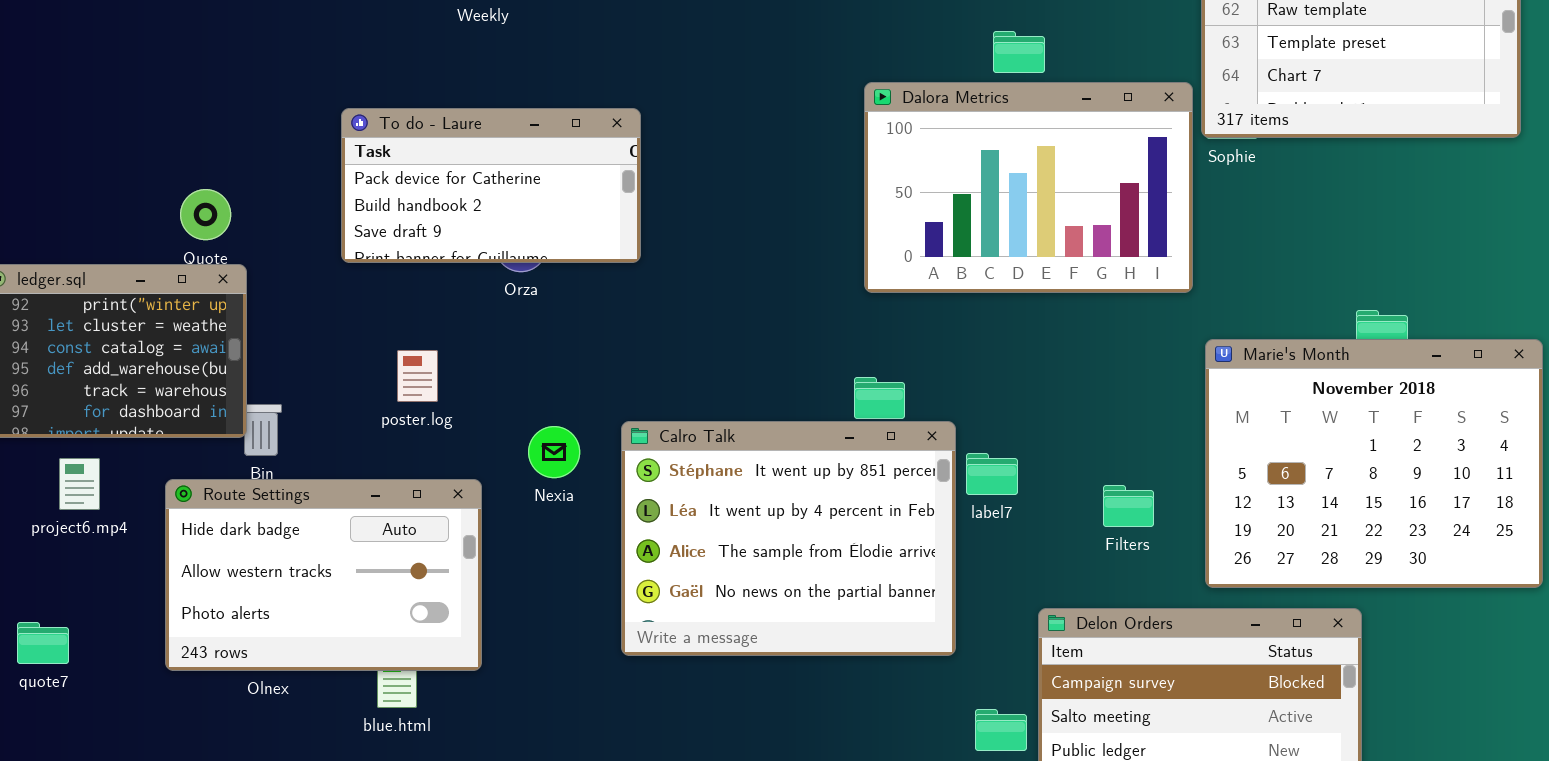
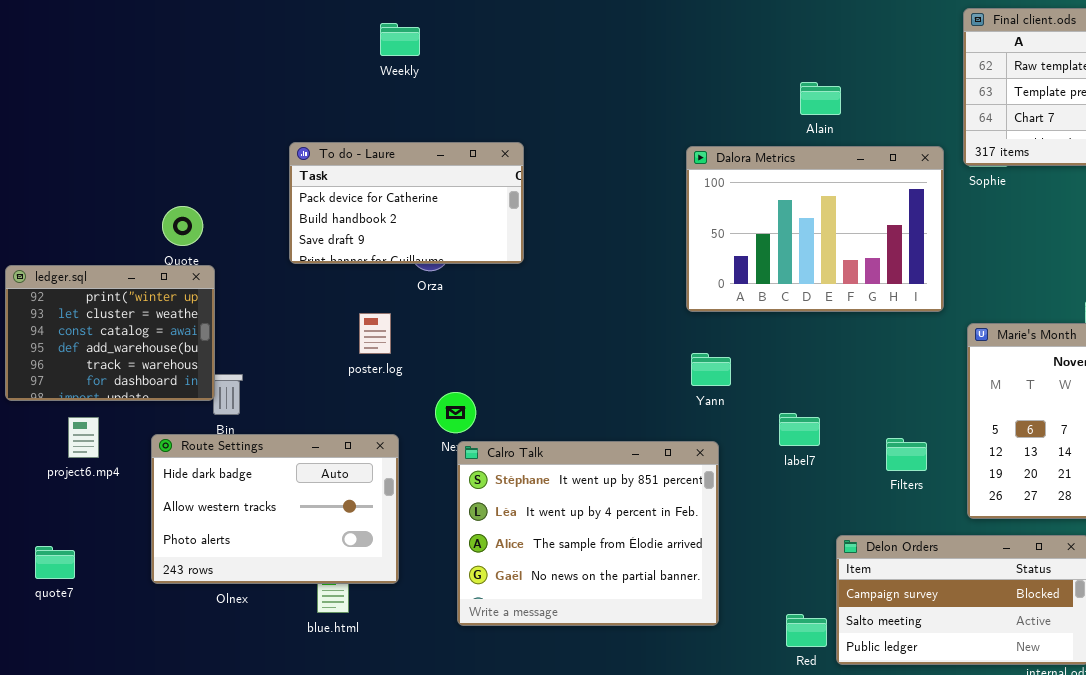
Dalora Metrics: [864,82,1193,293] -> [686,146,944,312], moved
poster.log: [397,350,438,402] -> [359,313,391,354], moved
Calro Talk: [621,421,956,656] -> [457,441,719,626], moved

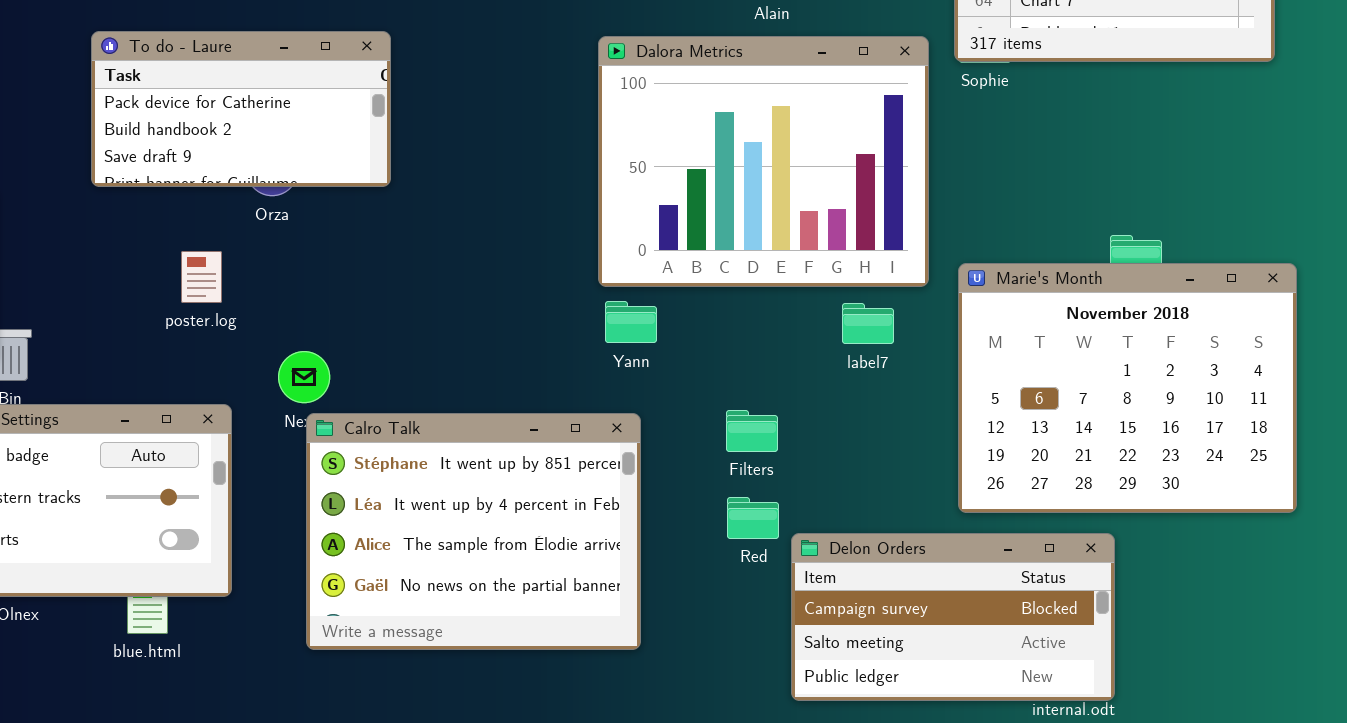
Dalora Metrics: [686,146,944,312] -> [598,36,929,287], resized
label7: [779,413,820,446] -> [842,303,894,344], moved
Filters: [886,438,927,471] -> [726,410,778,452], moved
Red: [786,614,827,647] -> [727,497,779,539], moved

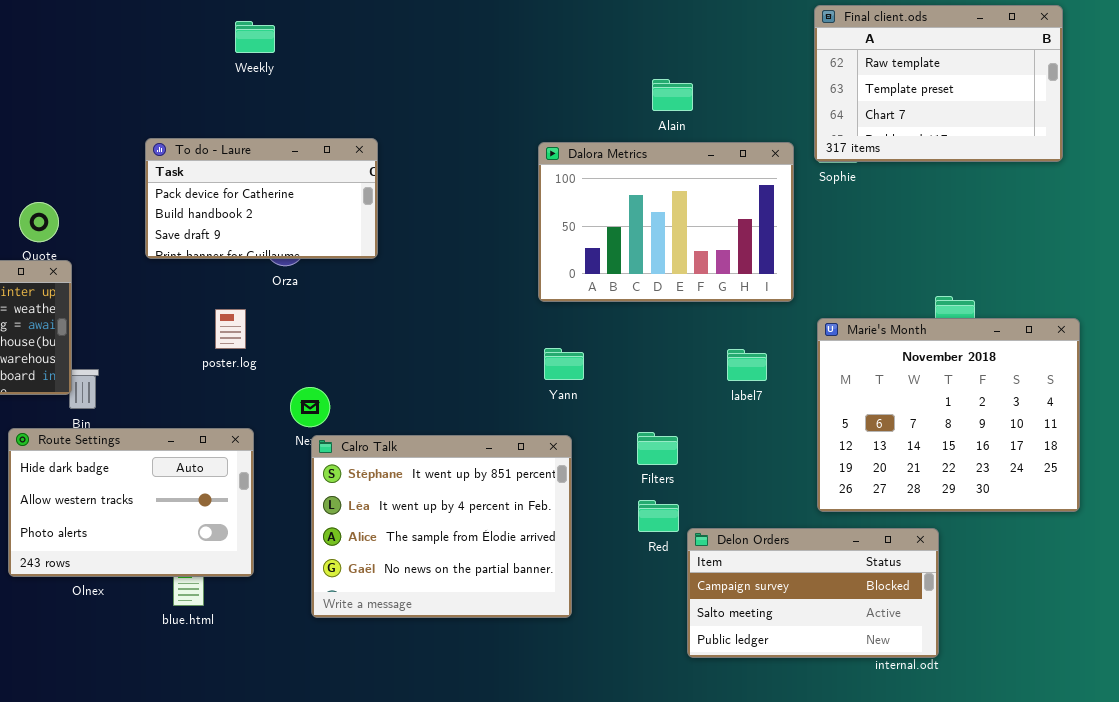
Dalora Metrics: [598,36,929,287] -> [538,142,794,302], resized

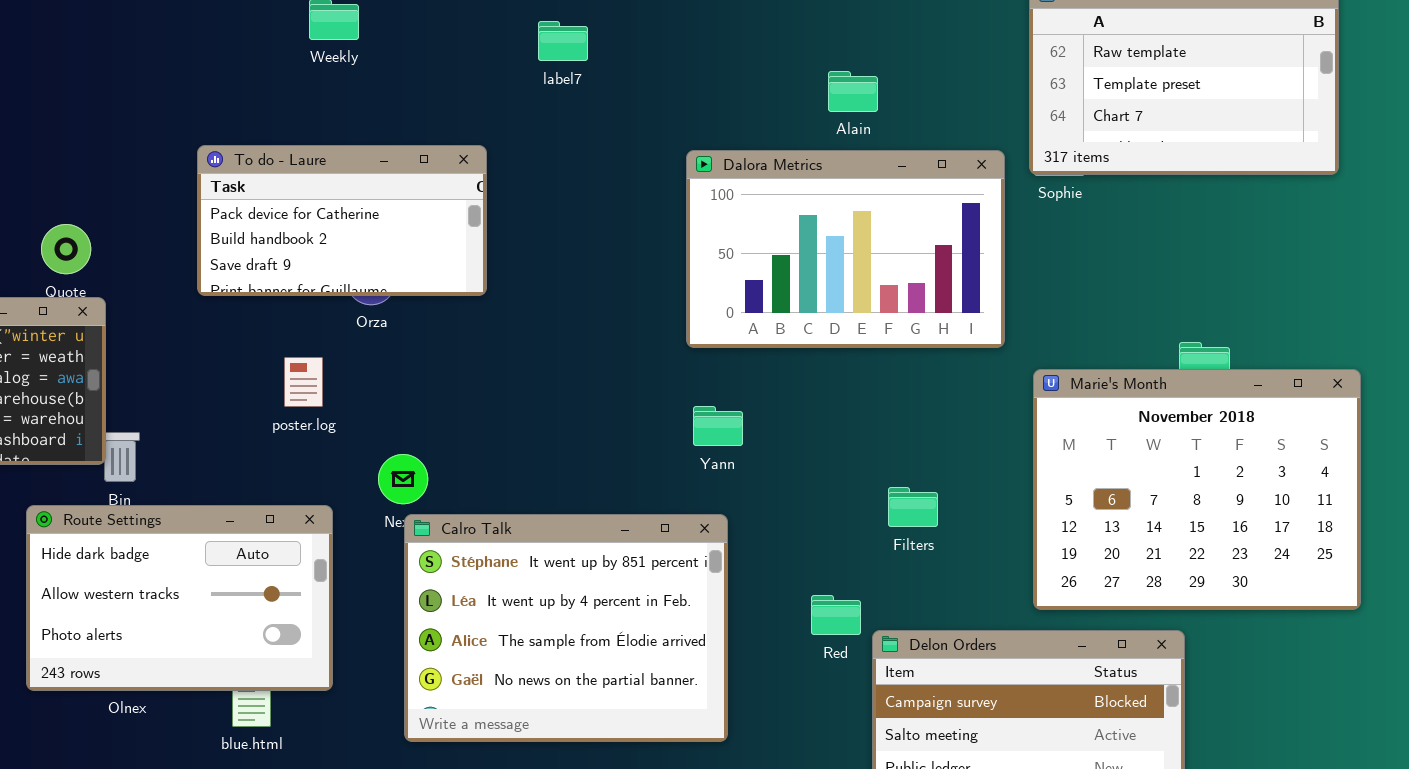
label7: [727,349,767,381] -> [538,21,588,61], moved
Filters: [637,432,678,465] -> [888,487,938,527], moved

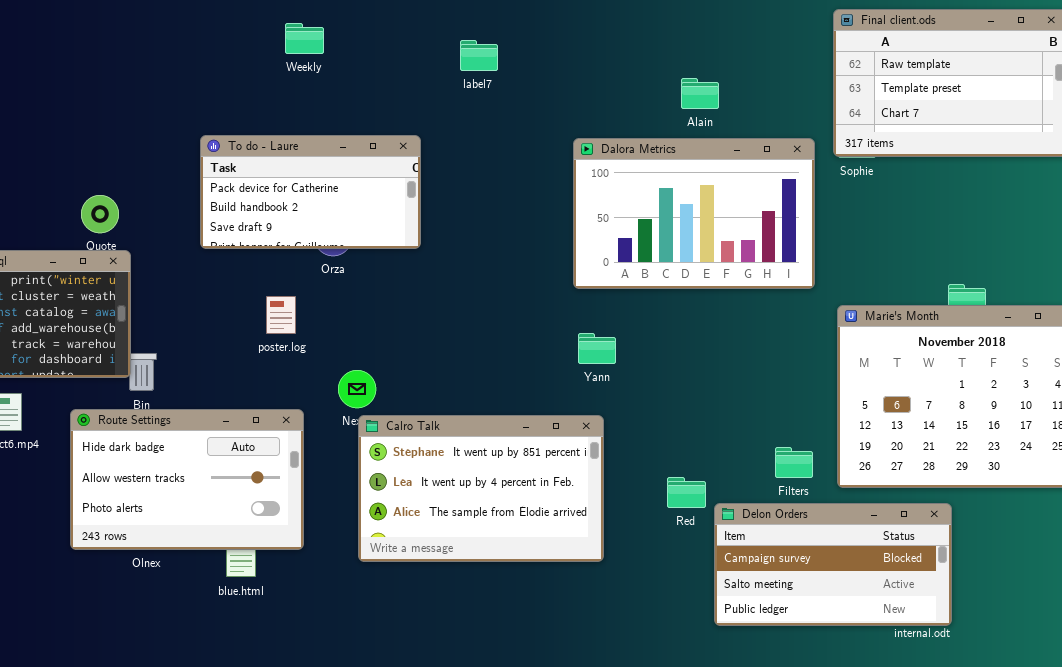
Filters: [888,487,938,527] -> [775,447,813,478], moved
Calro Talk: [404,514,728,742] -> [358,415,604,562], resized

